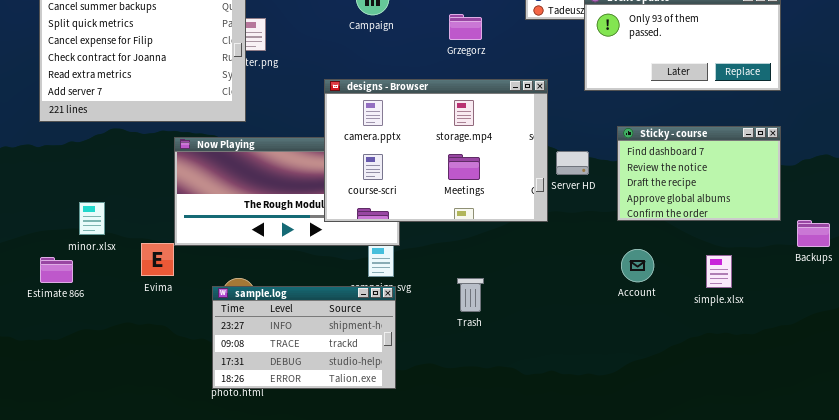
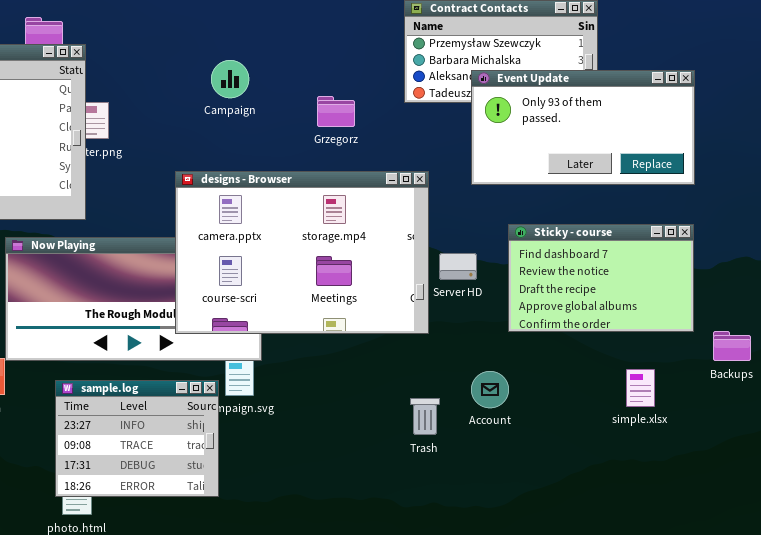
Account: [621,249,654,282] -> [471,371,509,408], moved
simple.xlsx: [706,255,732,288] -> [626,369,655,407], moved
Trash: [457,278,484,312] -> [410,398,440,435], moved
sample.log: [212,286,396,389] -> [55,380,219,497], moved, resized

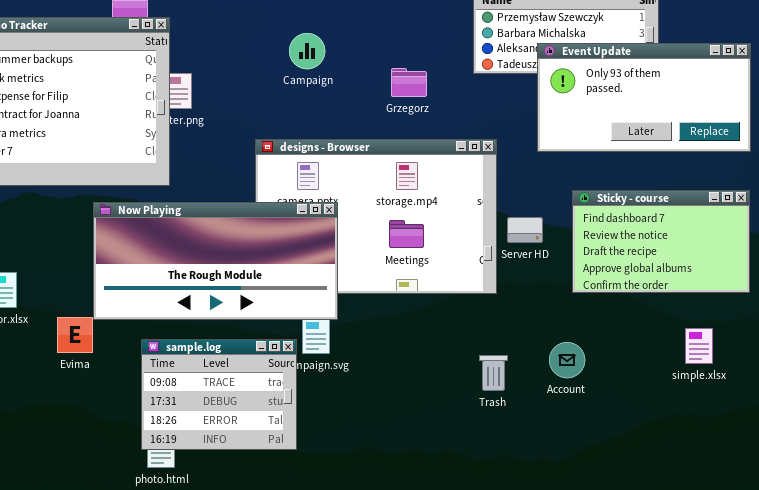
Now Playing: [5,237,262,361] -> [93,202,338,320], raised
Account: [471,371,509,408] -> [549,342,585,378], moved
sample.log: [55,380,219,497] -> [141,339,297,450], scrolled down 1 row

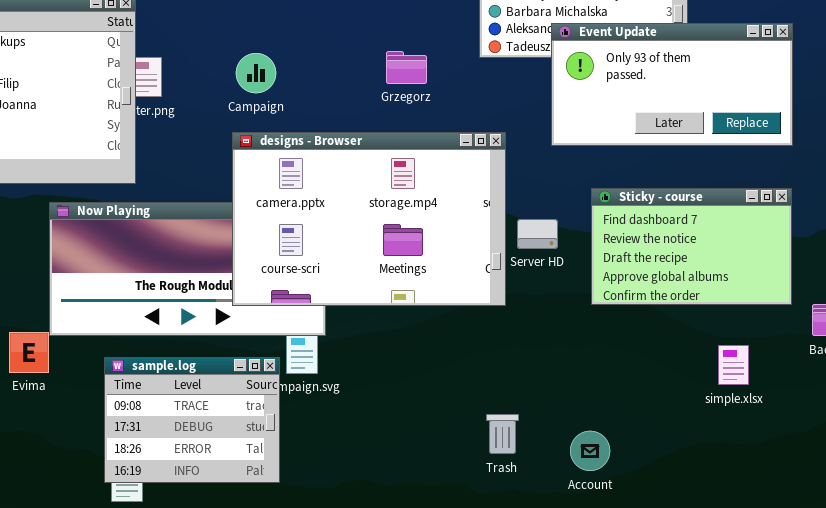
Campaign: [289,33,325,69] -> [236,53,276,93], moved
designs - Browser: [255,139,497,294] -> [232,132,506,306], raised
Account: [549,342,585,378] -> [570,431,610,471], moved
Trash: [479,355,508,391] -> [486,414,519,454], moved

